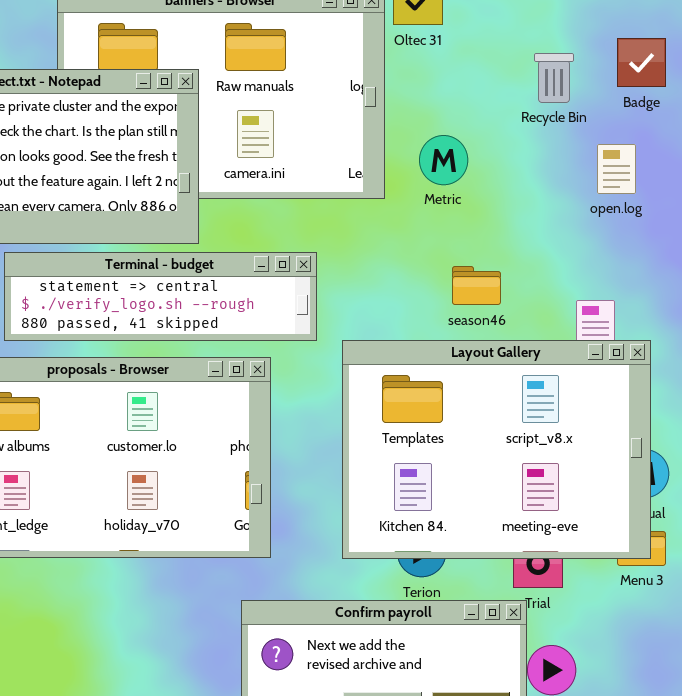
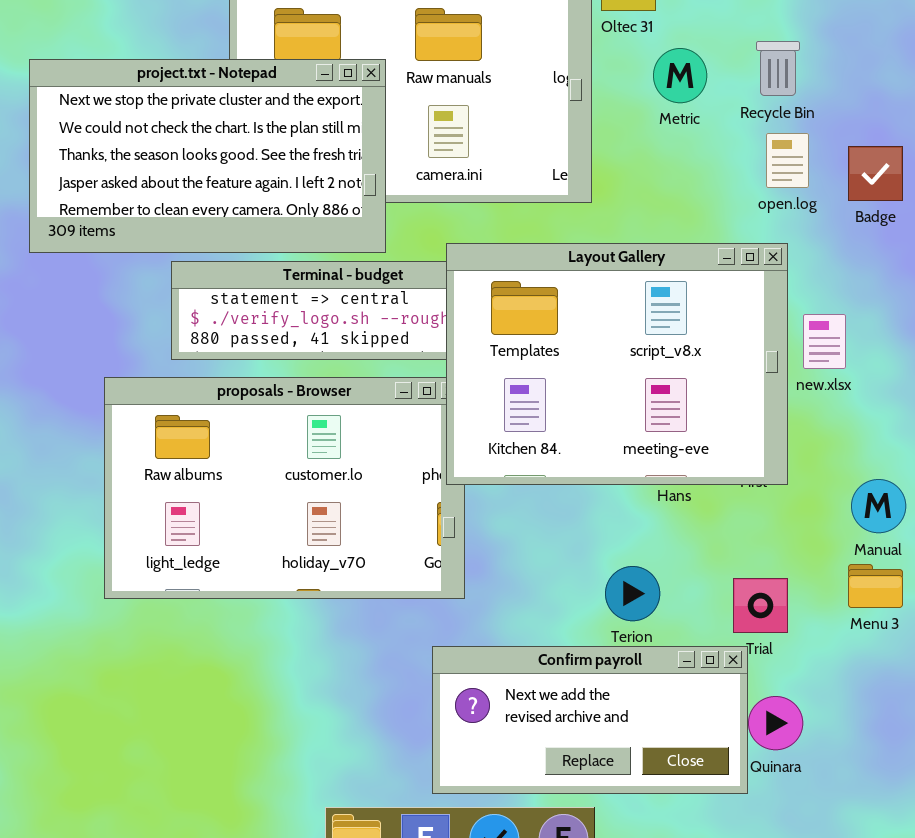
Badge: [617,38,666,87] -> [848,146,903,201], moved
Metric: [419,135,468,185] -> [653,48,707,103], moved
open.log: [597,144,636,194] -> [766,133,809,188], moved
Layout Gallery: [342,340,651,559] -> [446,243,788,485], moved

